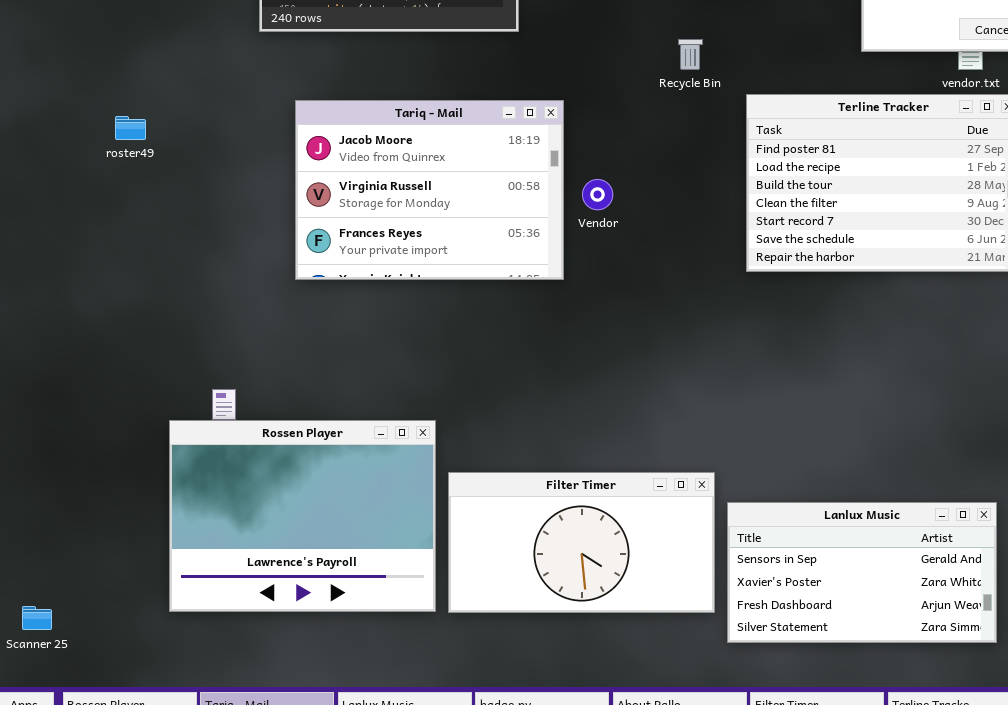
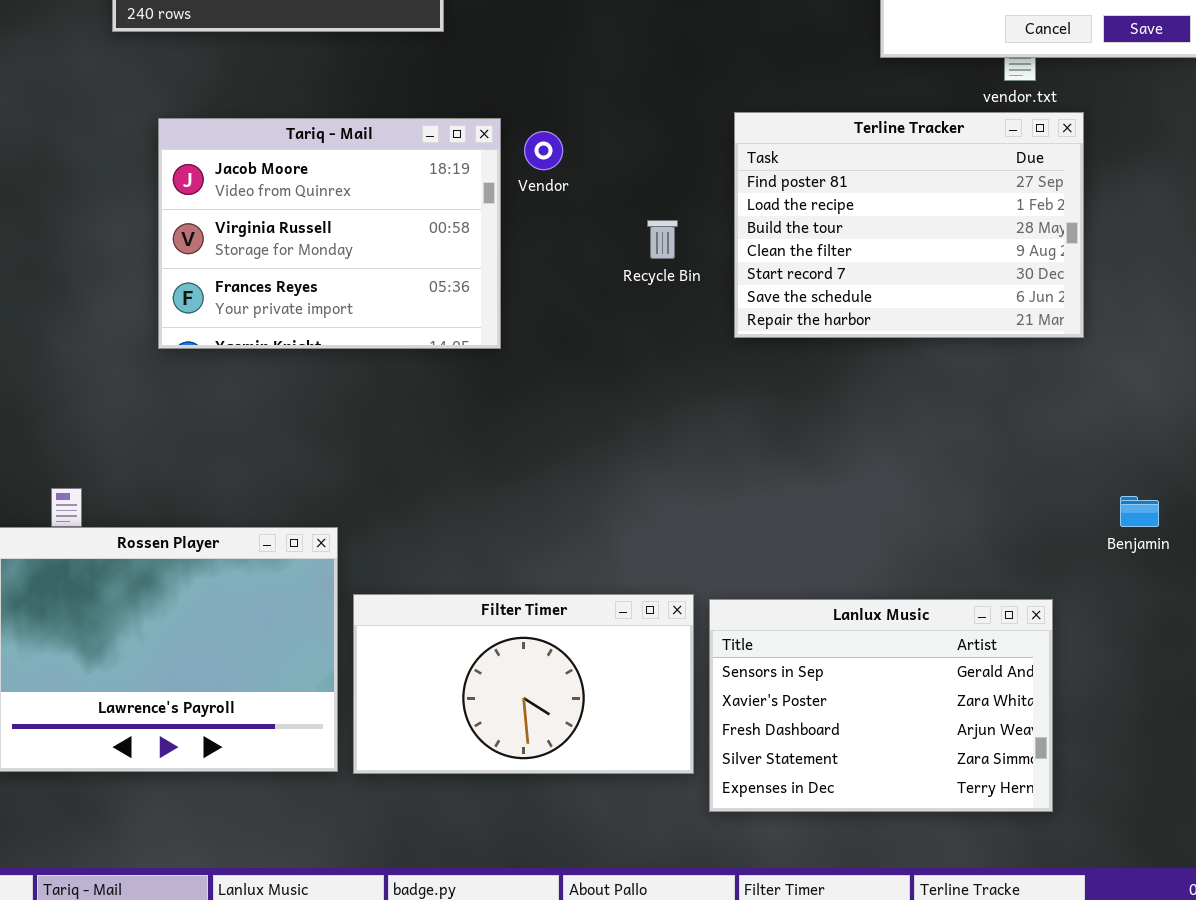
Recycle Bin: [678,39,703,70] -> [647,220,678,259], moved
Vendor: [582,179,613,210] -> [524,131,563,170], moved
Lanlux Music: [727,502,997,643] -> [709,599,1053,812], resized

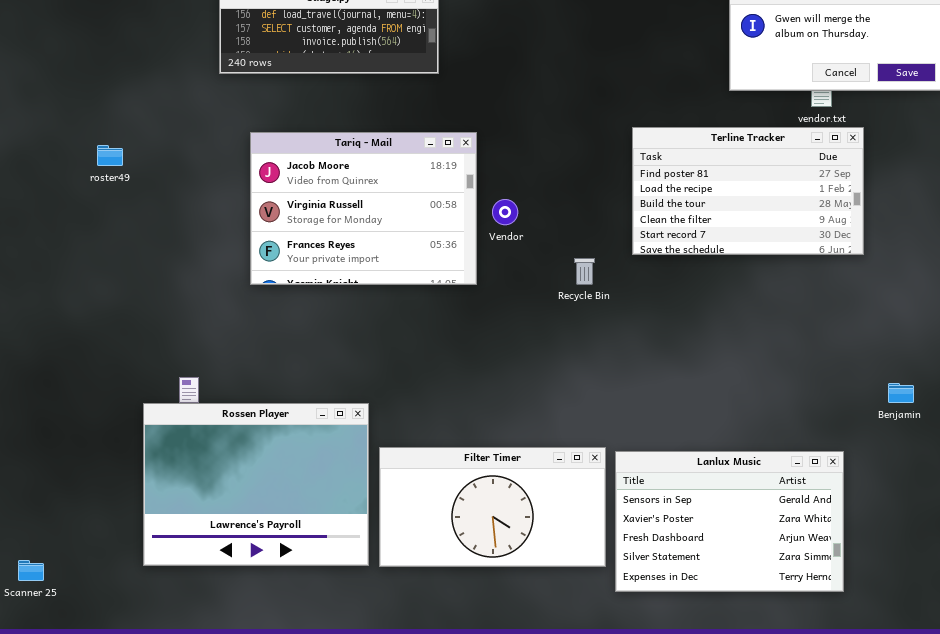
Terline Tracker: [734,112,1084,338] -> [632,127,864,255], resized
Vendor: [524,131,563,170] -> [492,199,518,225], moved
Recycle Bin: [647,220,678,259] -> [574,258,595,285], moved

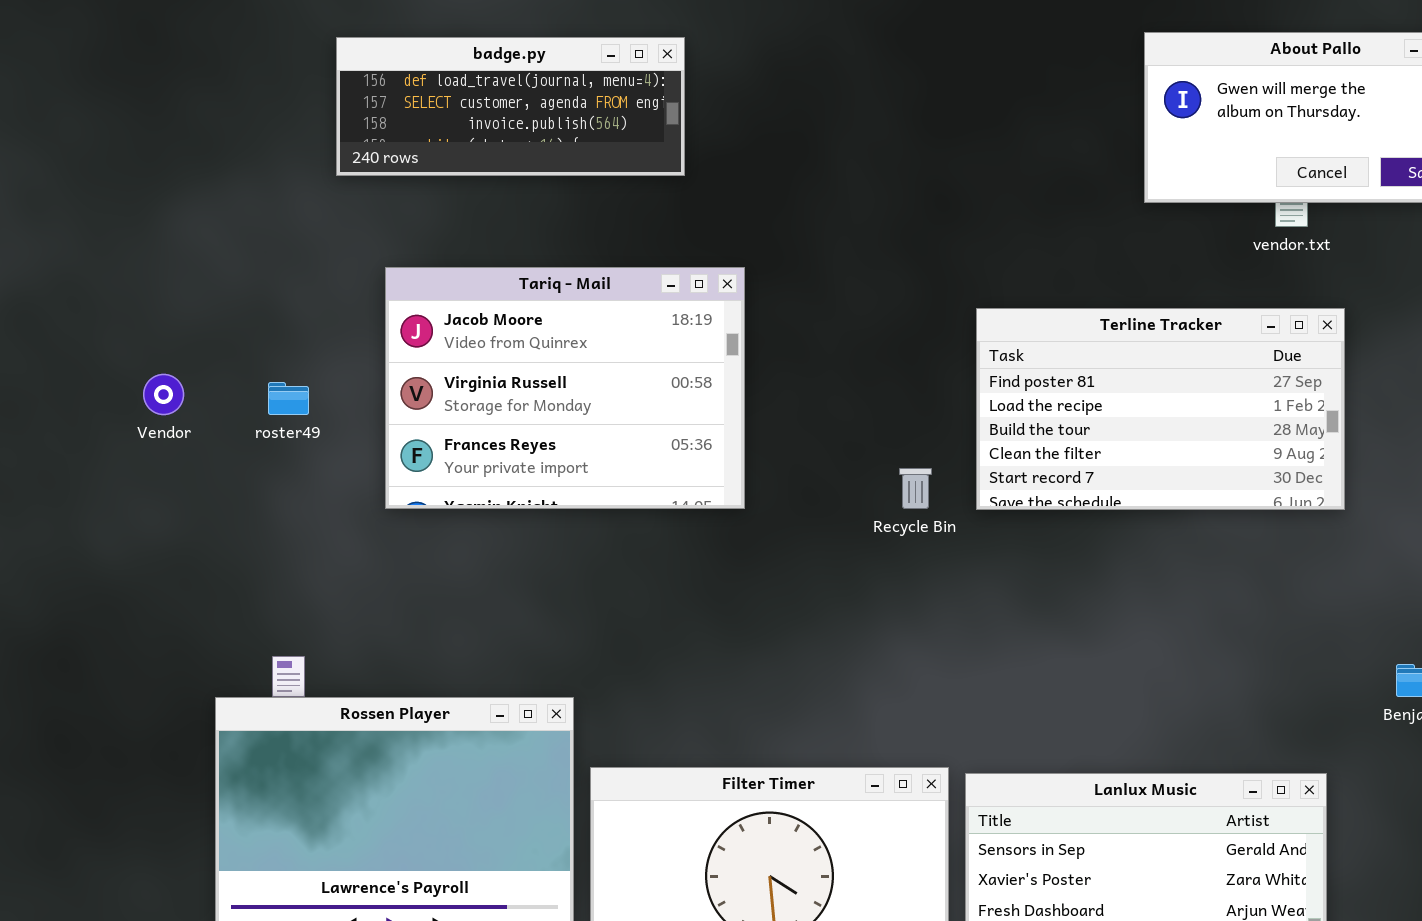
Terline Tracker: [632,127,864,255] -> [976,308,1345,510], moved
roster49: [97,145,123,166] -> [268,382,309,415], moved
Vendor: [492,199,518,225] -> [143,374,184,415], moved

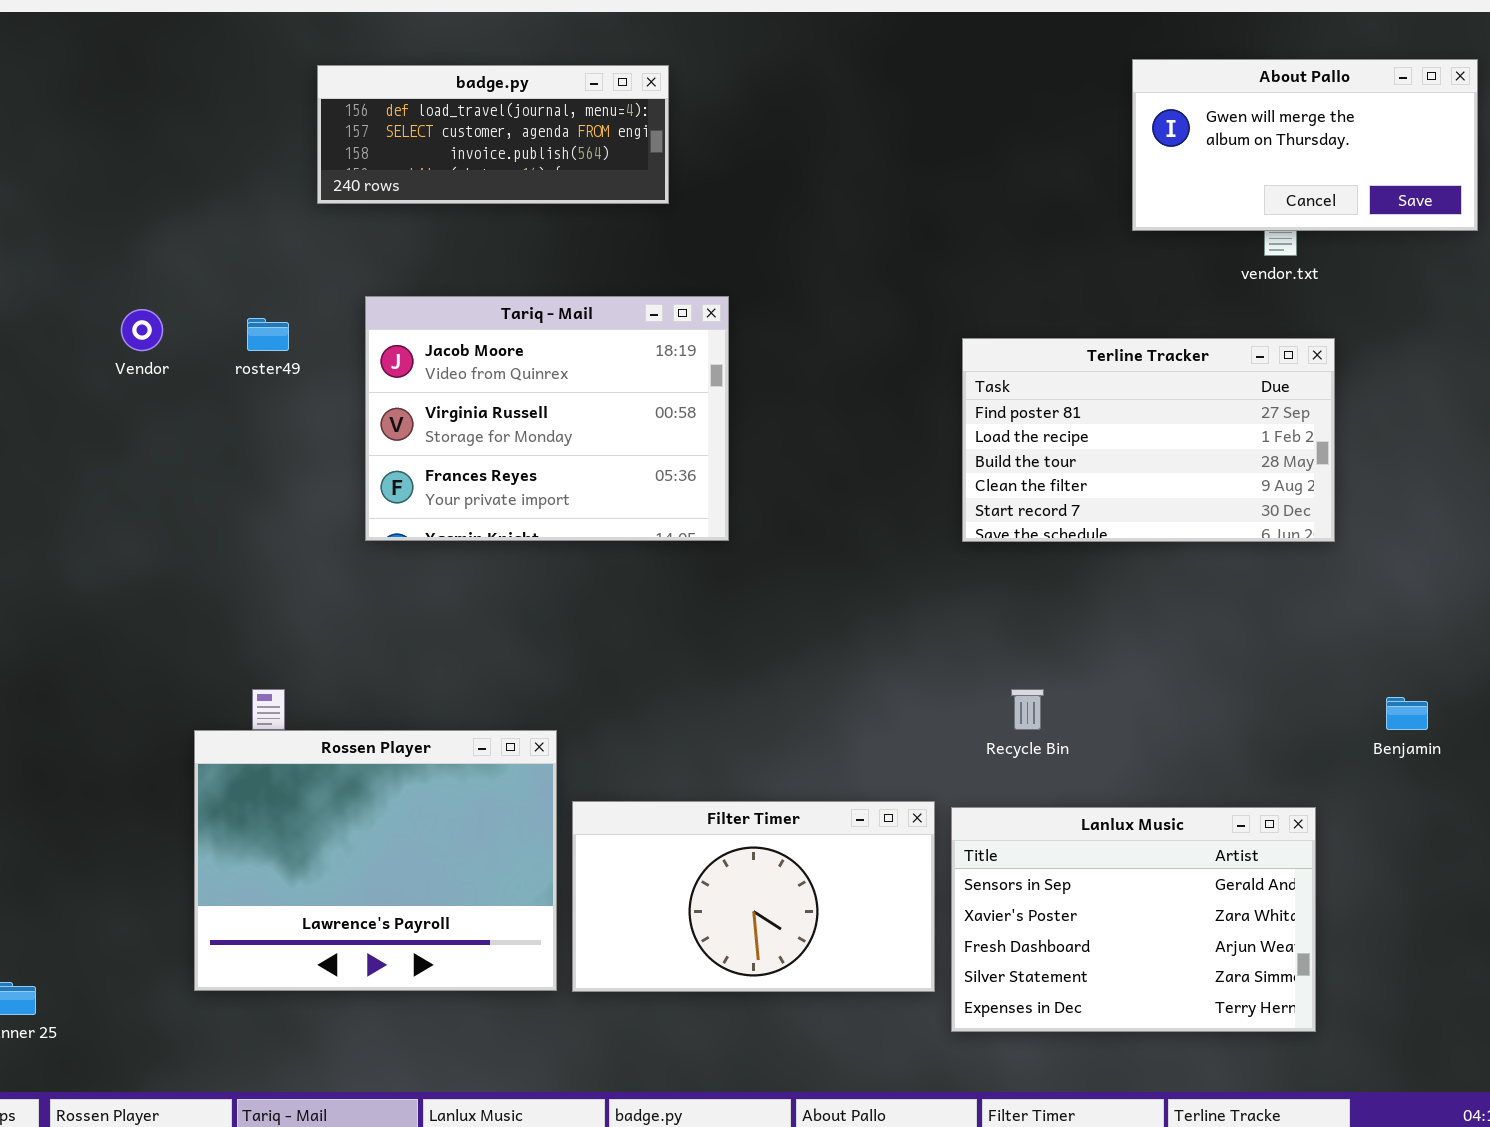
Vendor: [143,374,184,415] -> [121,309,163,351], moved
roster49: [268,382,309,415] -> [247,318,289,351], moved
Recycle Bin: [899,468,932,509] -> [1011,689,1044,730], moved

